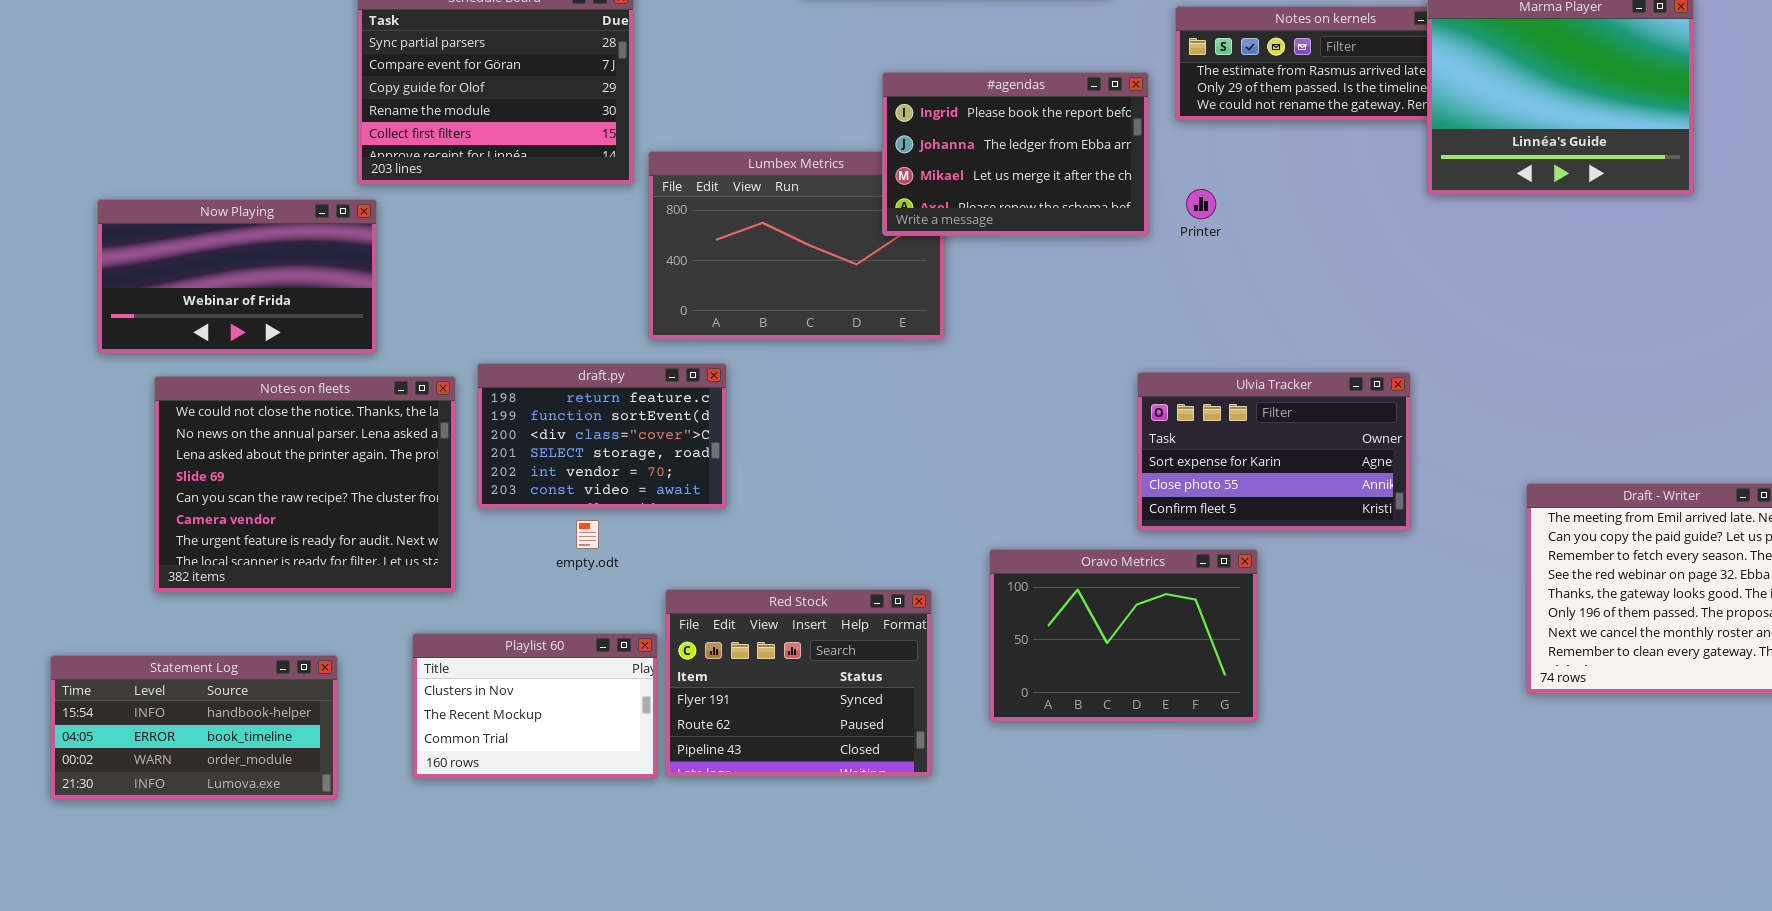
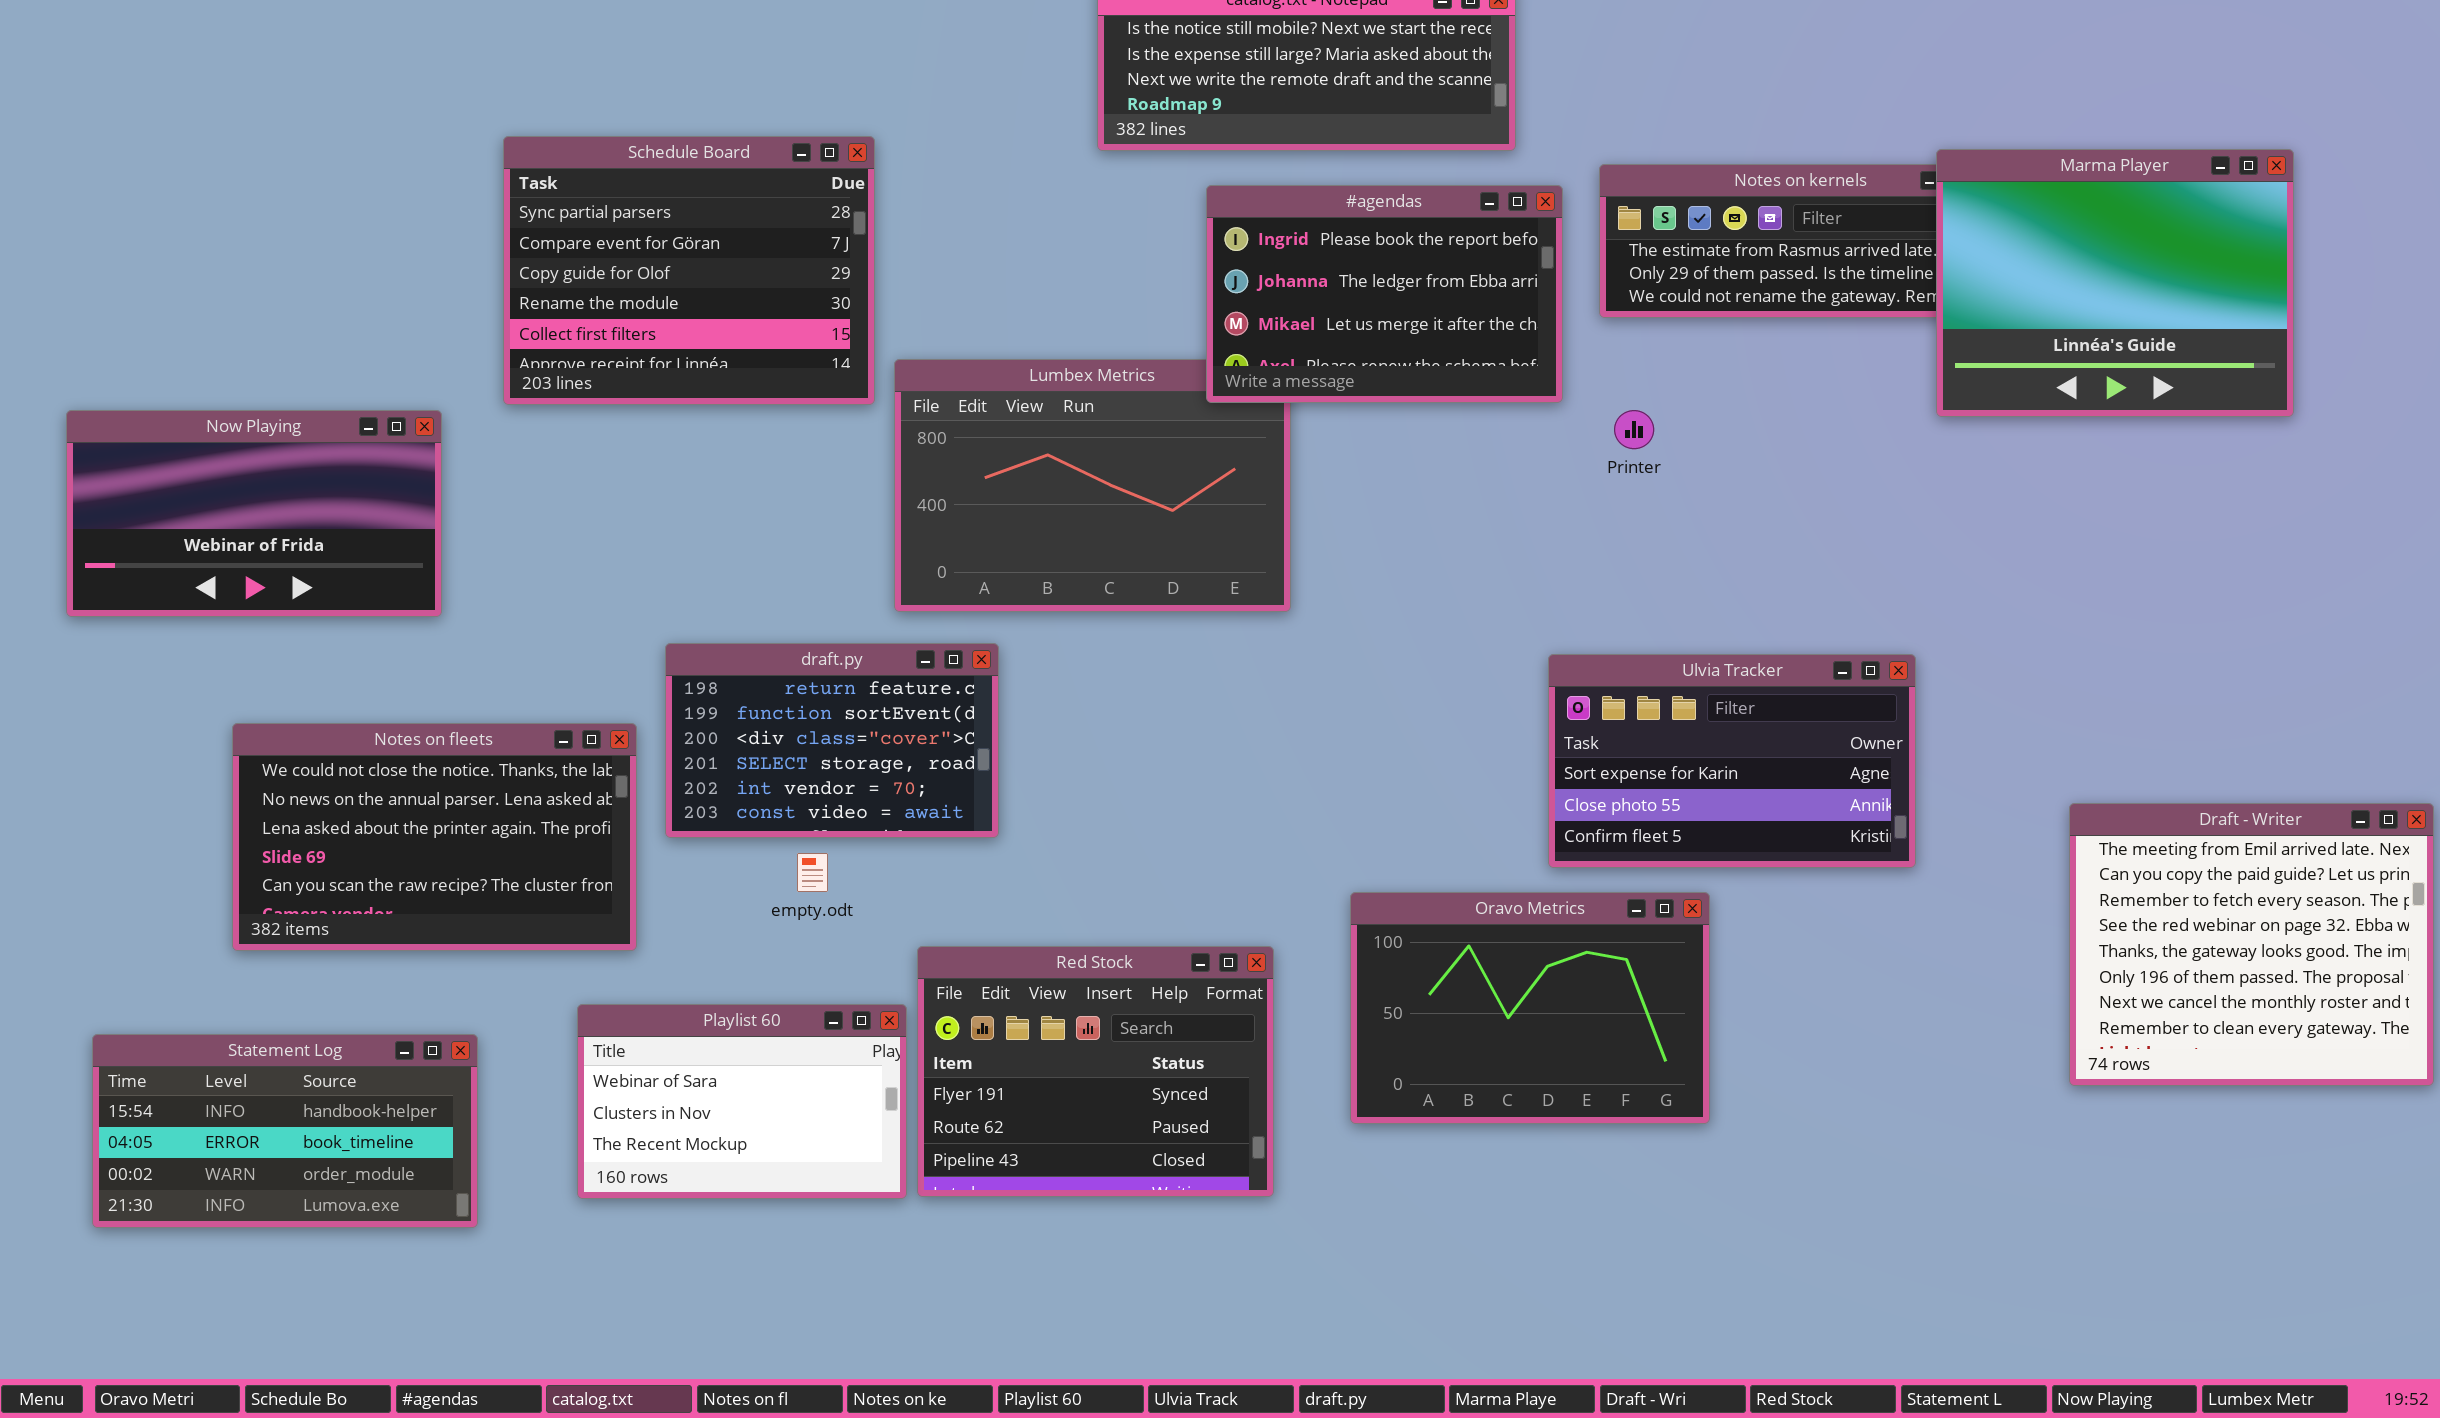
#agendas: [882,72,1149,236] -> [1206,185,1563,403], moved
Now Playing: [97,199,377,354] -> [66,410,442,617], moved
Notes on fleets: [154,376,456,593] -> [232,723,637,951], resized
Playlist 60: [412,633,658,779] -> [577,1004,907,1199], scrolled up 1 row

